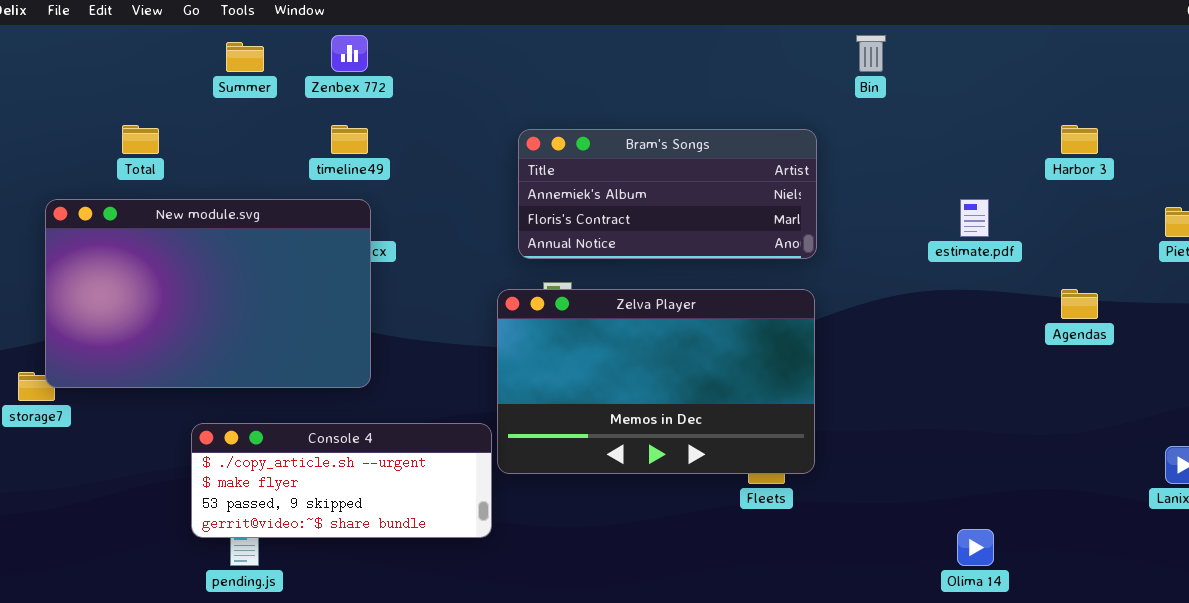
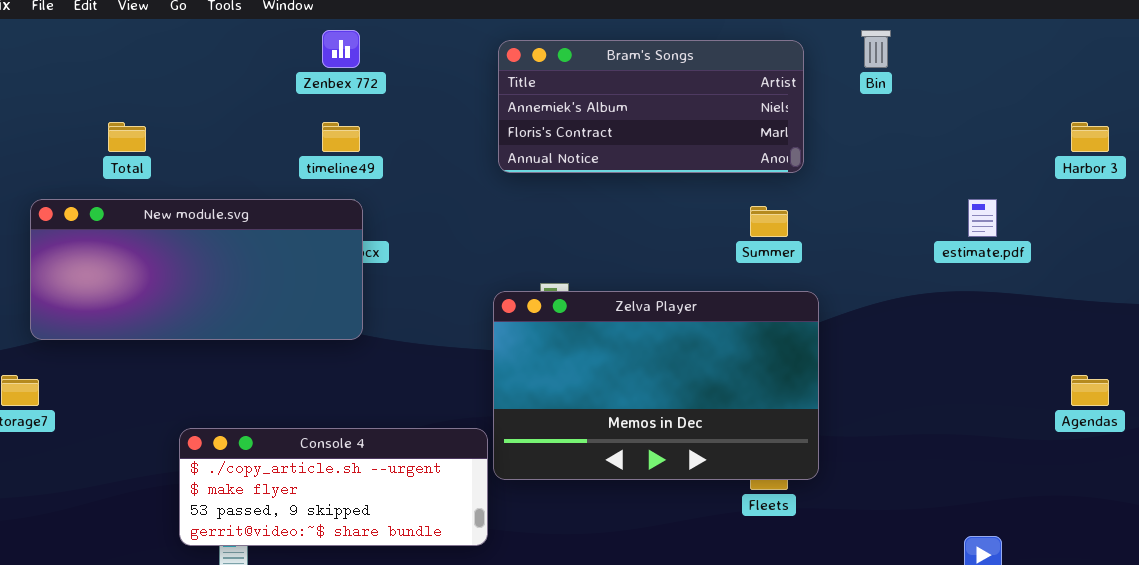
Summer: [226,42,264,72] -> [750,206,788,237], moved
Bram's Songs: [518,129,817,259] -> [498,40,804,173], moved
New module.svg: [45,199,371,388] -> [30,199,363,340], resized
Agendas: [1061,289,1098,319] -> [1071,375,1109,406], moved

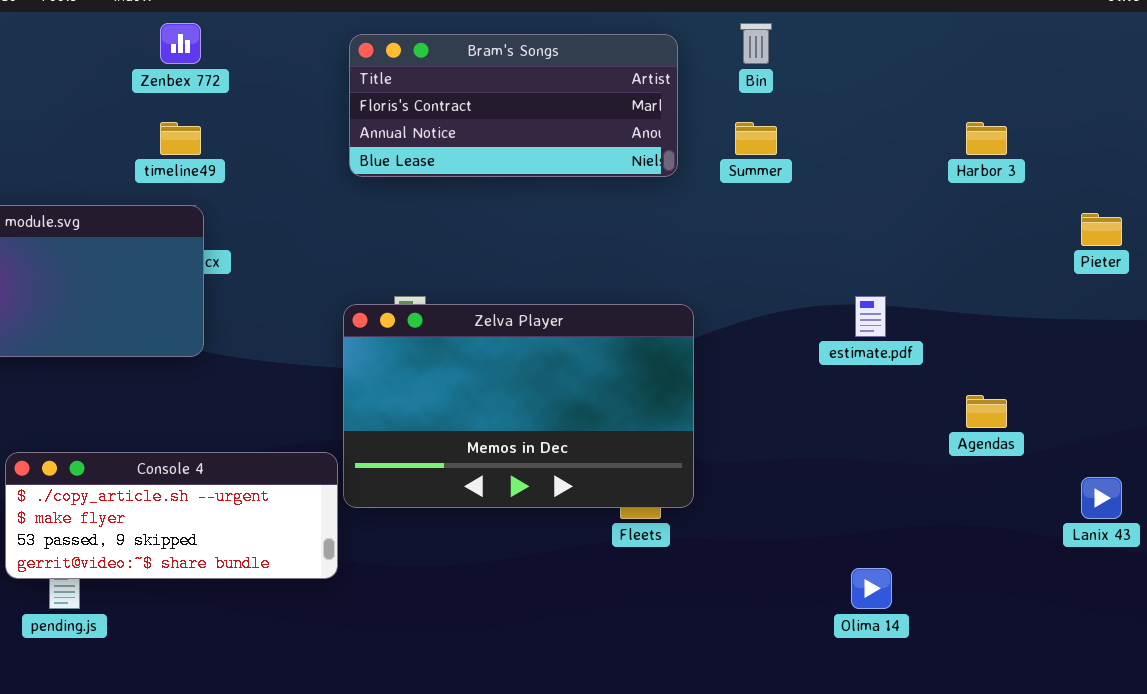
Bram's Songs: [498,40,804,173] -> [349,34,678,177], scrolled down 1 row
estimate.pdf: [968,199,997,237] -> [855,296,886,337], moved
Summer: [750,206,788,237] -> [735,122,777,155], moved

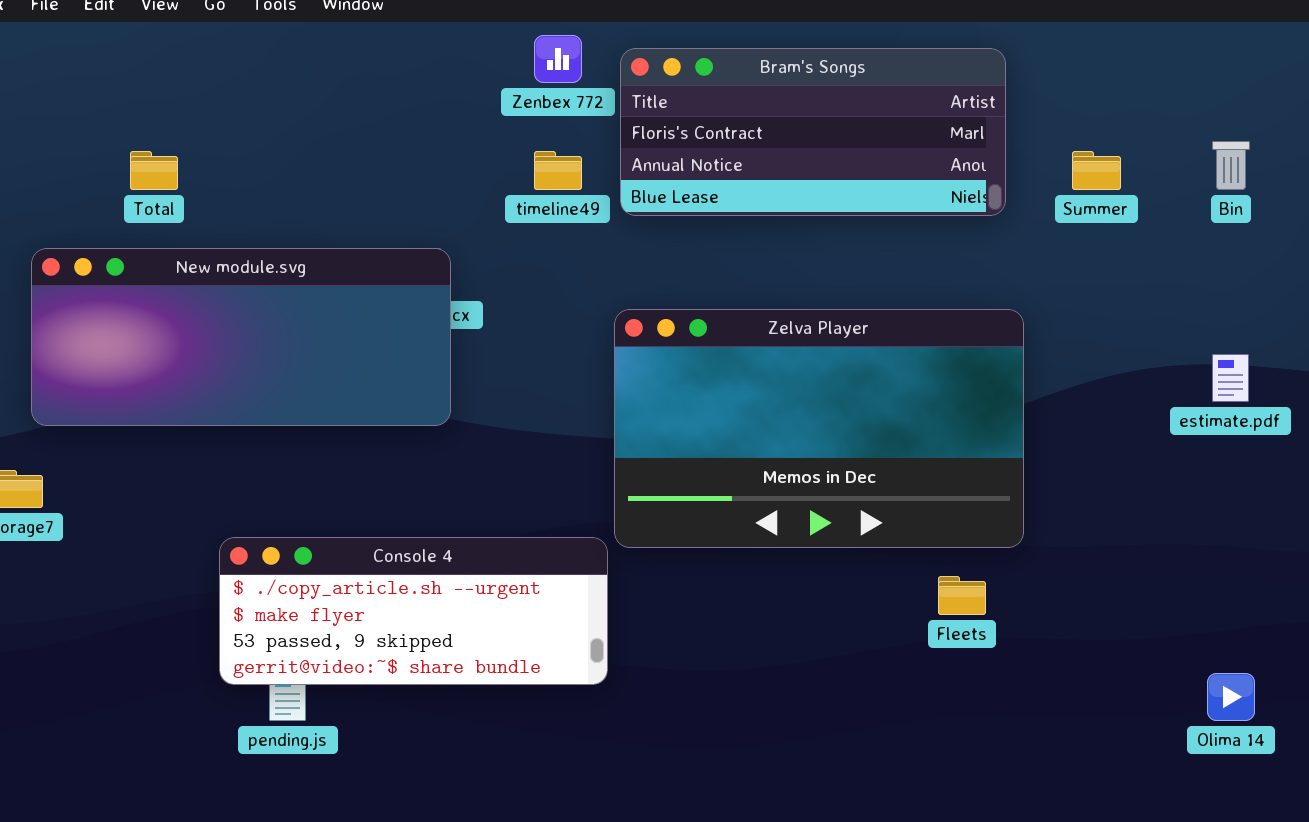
Zenbex 772: [160,23,201,64] -> [534,35,582,83], moved
Bin: [740,23,772,64] -> [1212,141,1250,190], moved
timeline49: [160,122,201,155] -> [534,151,582,190], moved
Zelva Player: [343,304,694,508] -> [614,309,1024,548], moved

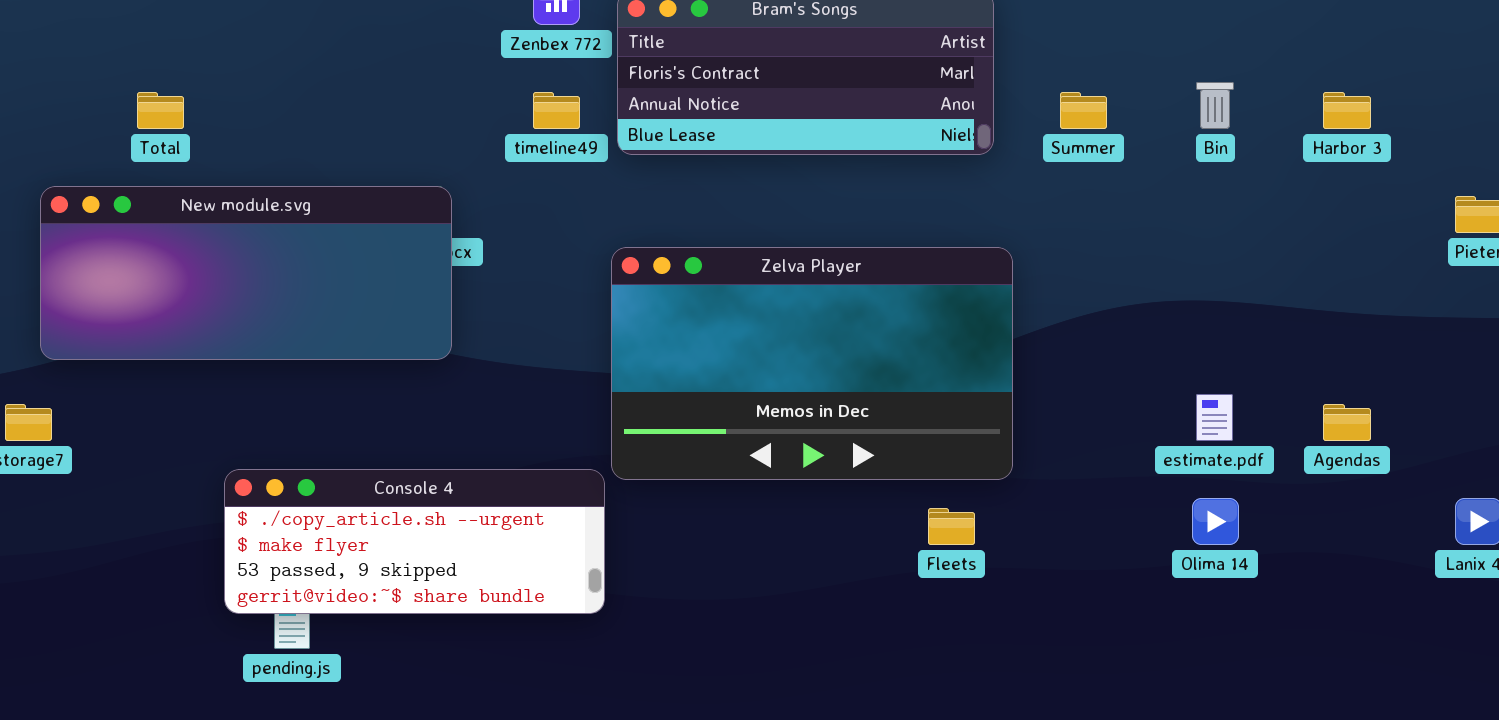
estimate.pdf: [1212,354,1249,402] -> [1196,394,1233,441], moved
Olima 14: [1207,673,1255,721] -> [1192,498,1239,545], moved

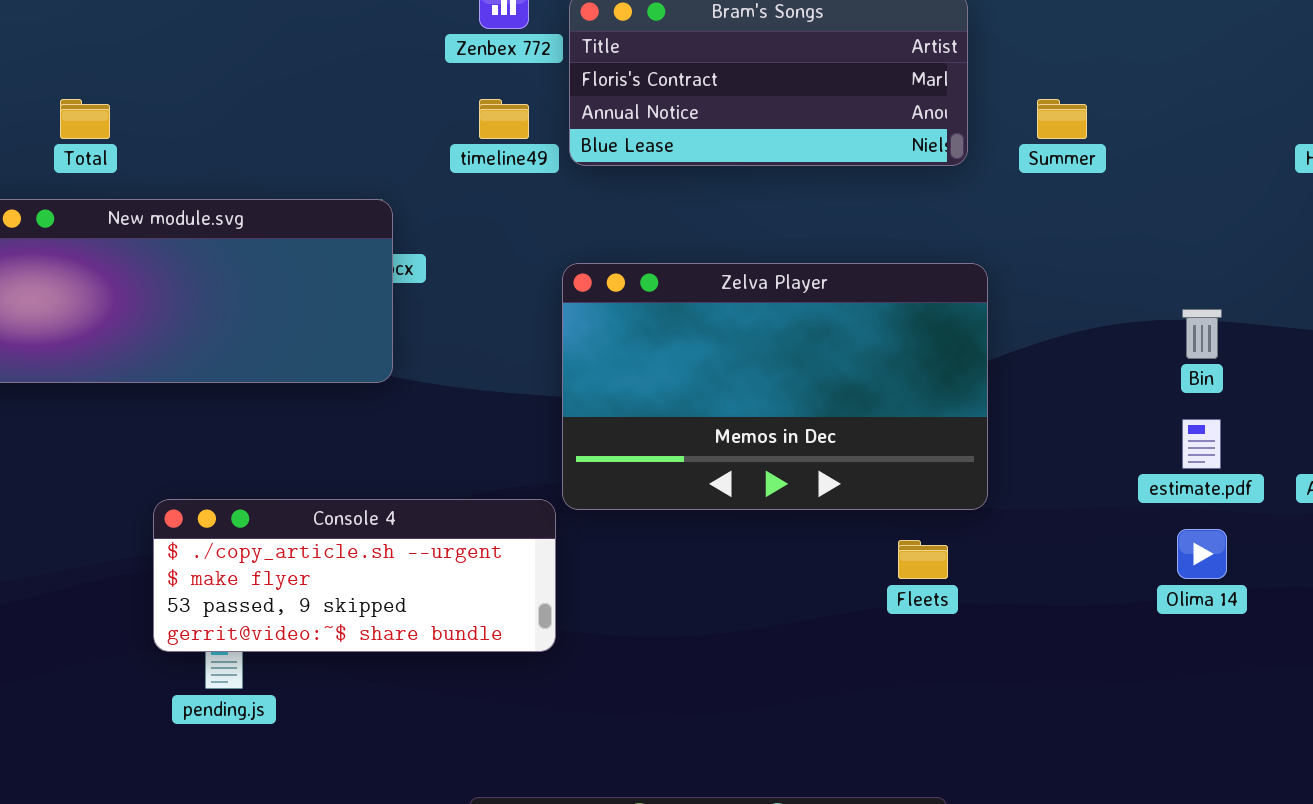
Bin: [1196,82,1234,129] -> [1182,309,1222,359], moved

